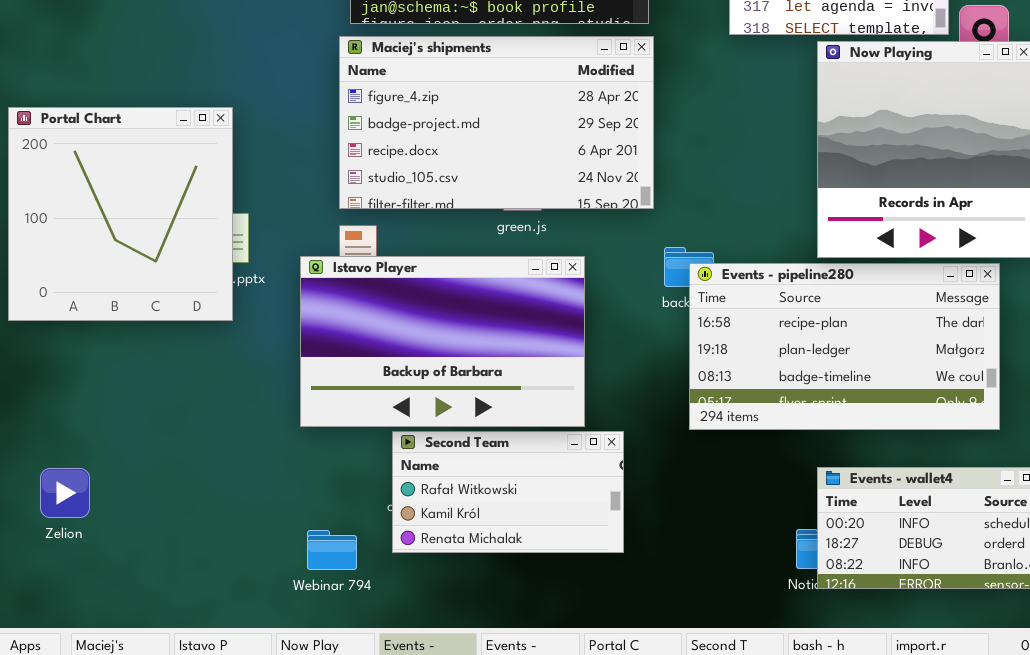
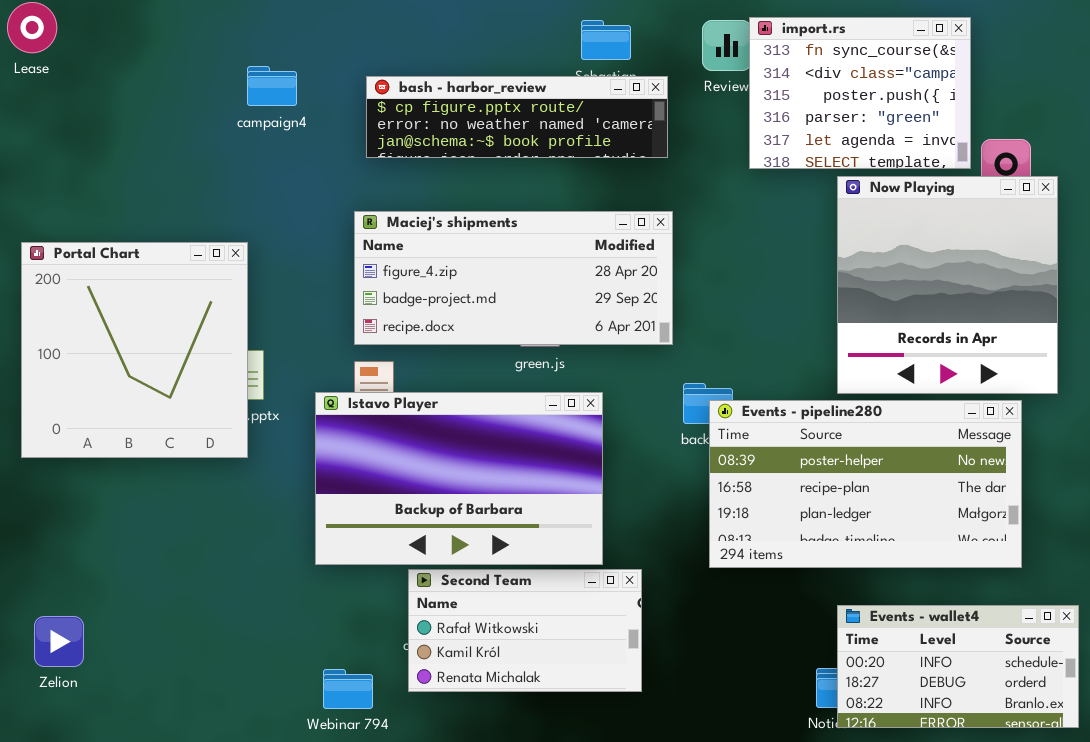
Maciej's shipments: [339,36,654,209] -> [354,211,673,345], resized
Events - pipeline280: [689,263,1000,430] -> [709,400,1022,568], scrolled up 1 row
Zelion: [40,468,90,518] -> [34,616,84,667], moved

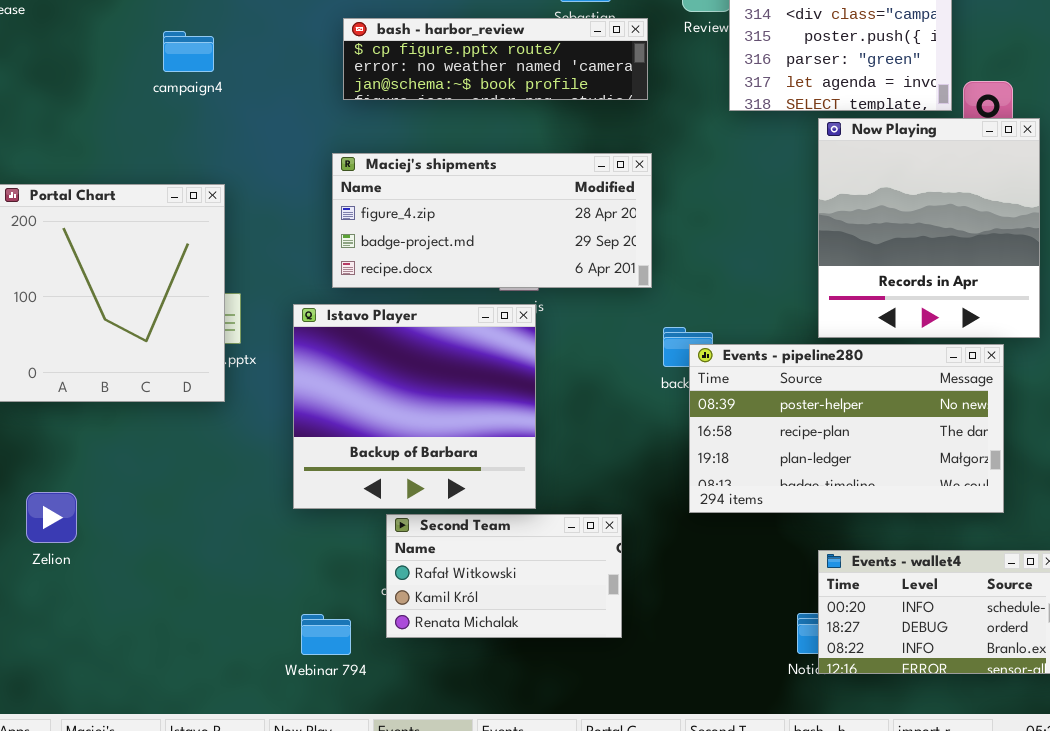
campaign4: [247,66,297,106] -> [163,31,214,72], moved
Istavo Player: [315,392,603,565] -> [293,304,536,509], resized
Zelion: [34,616,84,667] -> [26,492,77,543], moved

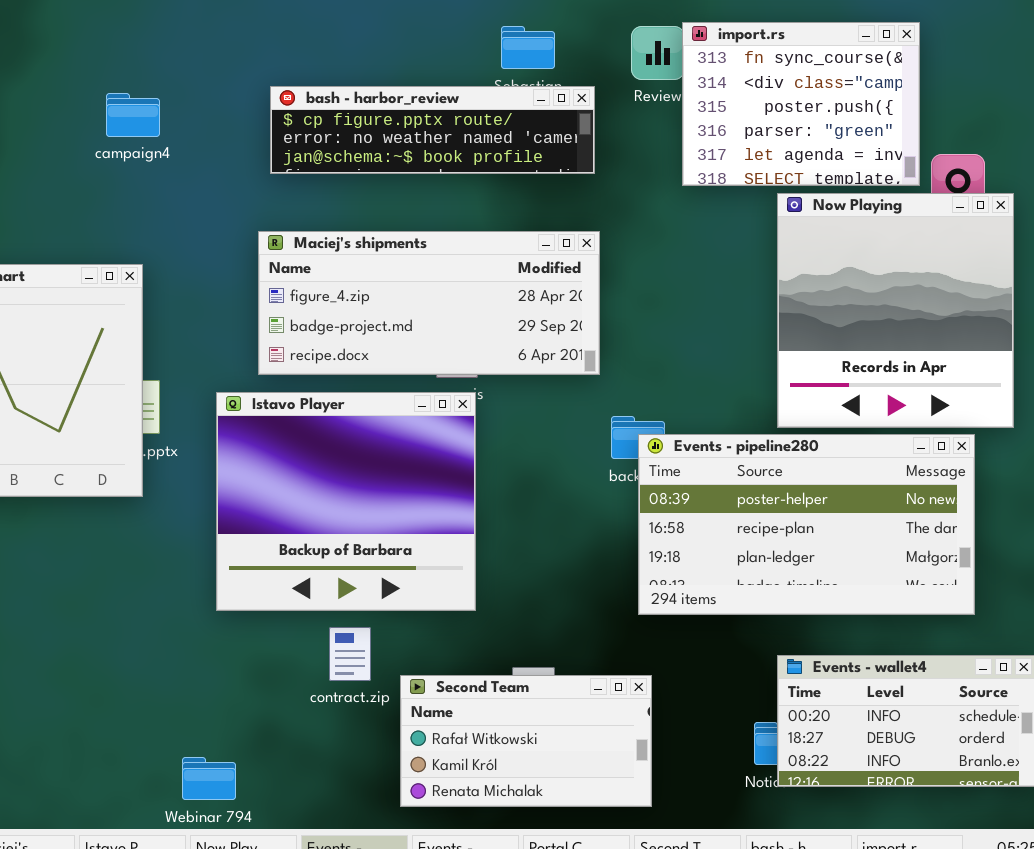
campaign4: [163,31,214,72] -> [106,93,160,137], moved
Second Team: [386,514,622,638] -> [400,675,652,807], moved
Webinar 794: [301,614,351,655] -> [182,757,236,800], moved

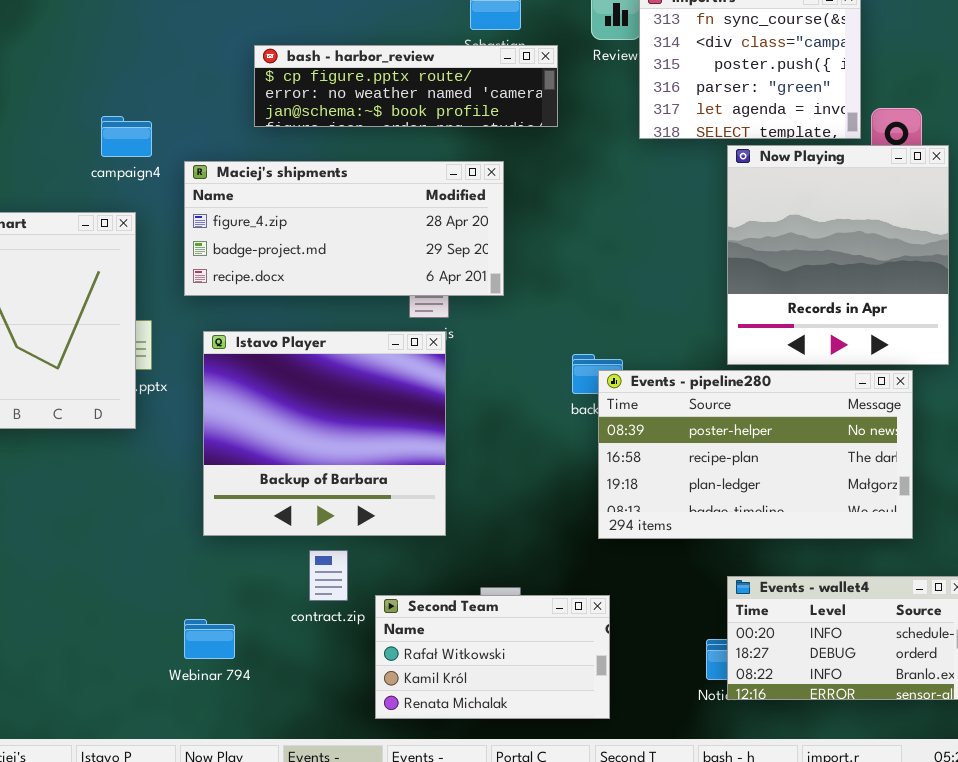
campaign4: [106,93,160,137] -> [101,116,152,157], moved
Maciej's shipments: [258,231,600,375] -> [184,161,504,296], moved
Webinar 794: [182,757,236,800] -> [184,619,235,659], moved

